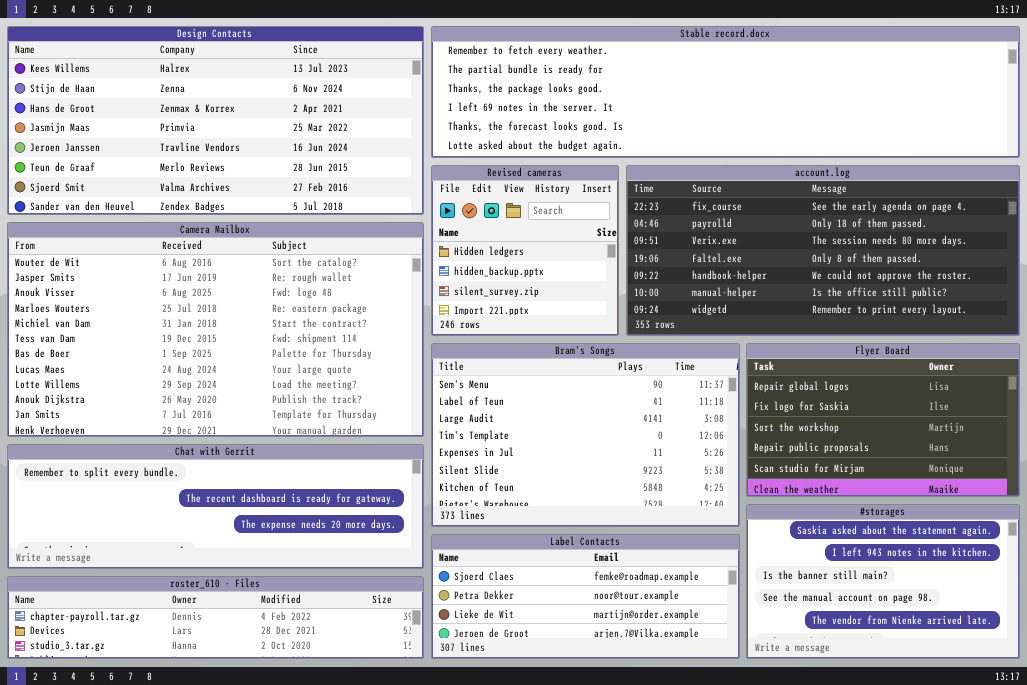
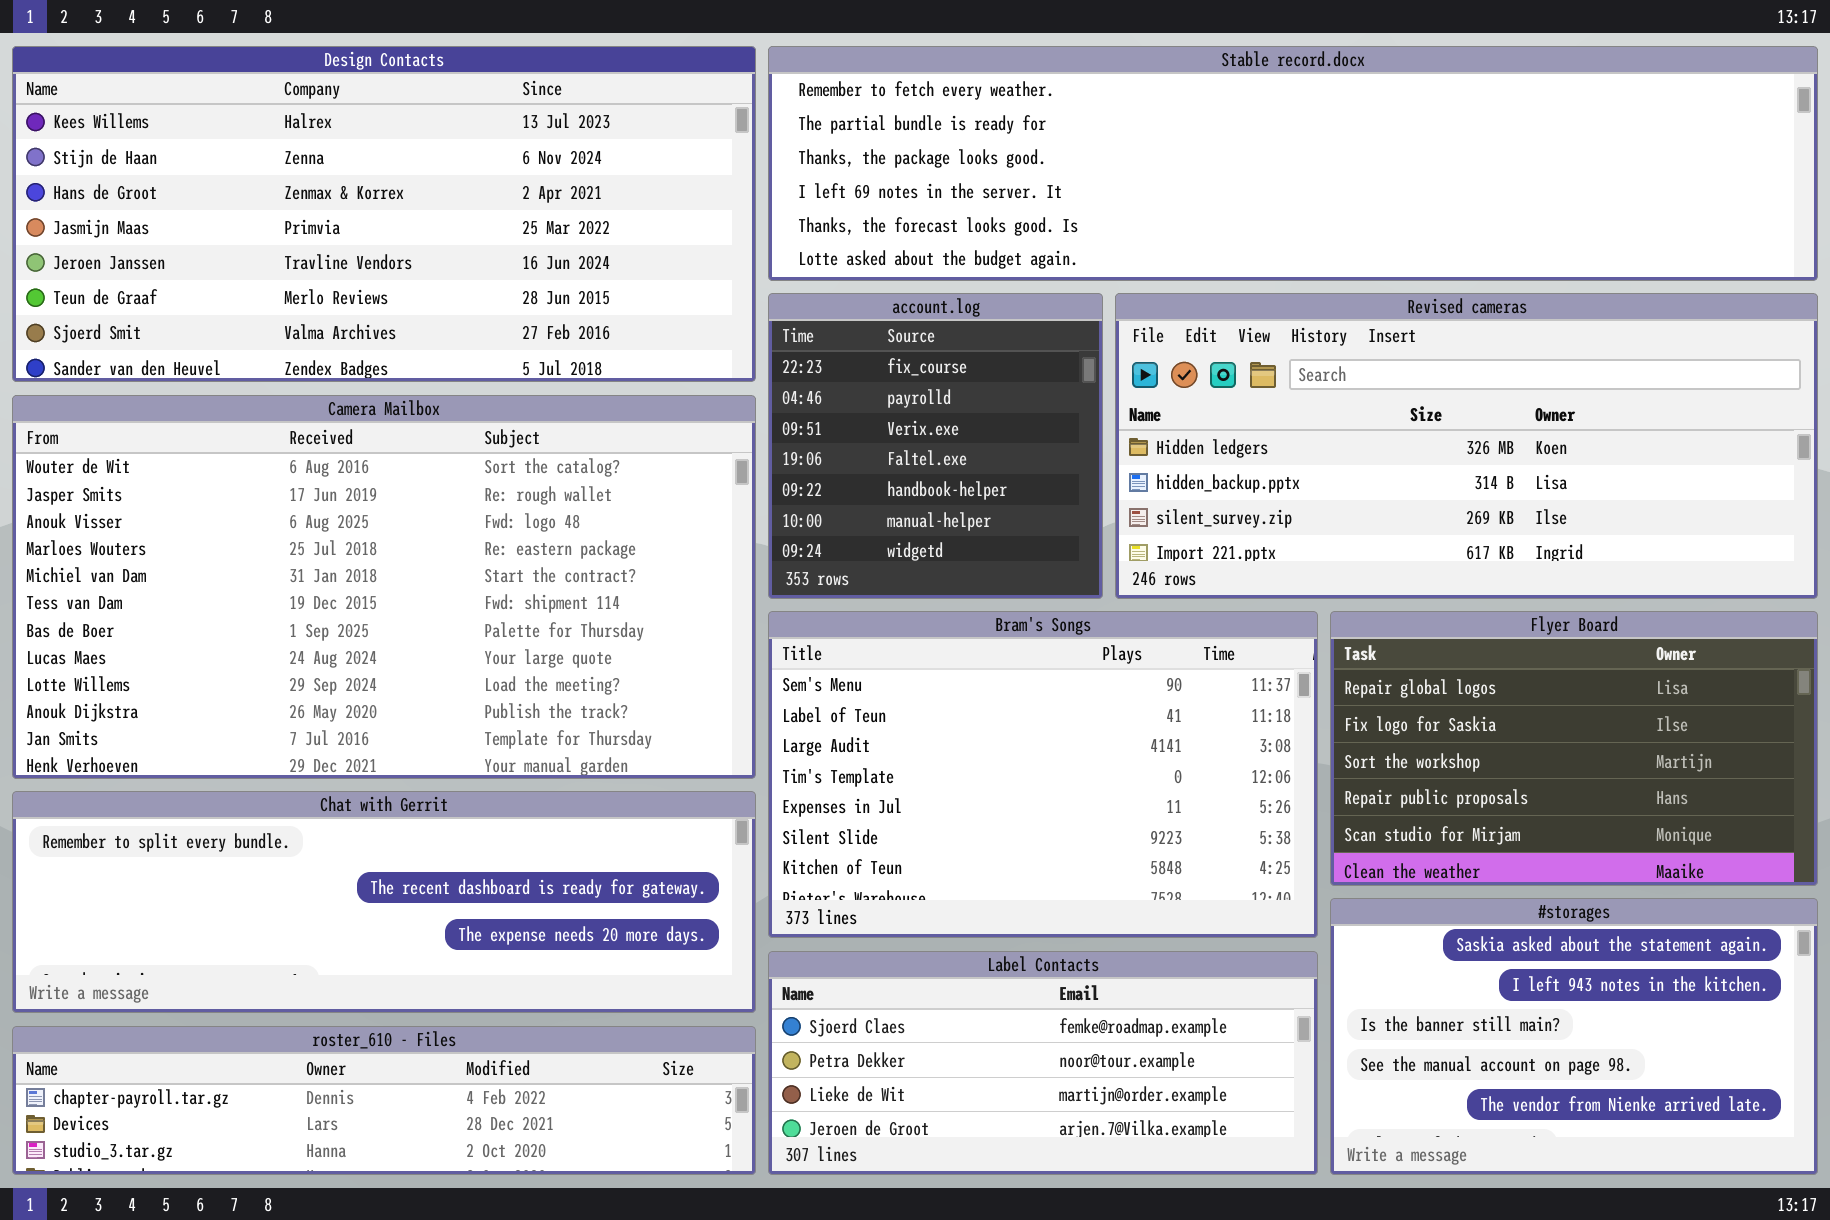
Revised cameras: [431,165,619,336] -> [1115,293,1818,599], moved, resized
account.log: [626,165,1020,336] -> [768,293,1103,599], moved, resized

